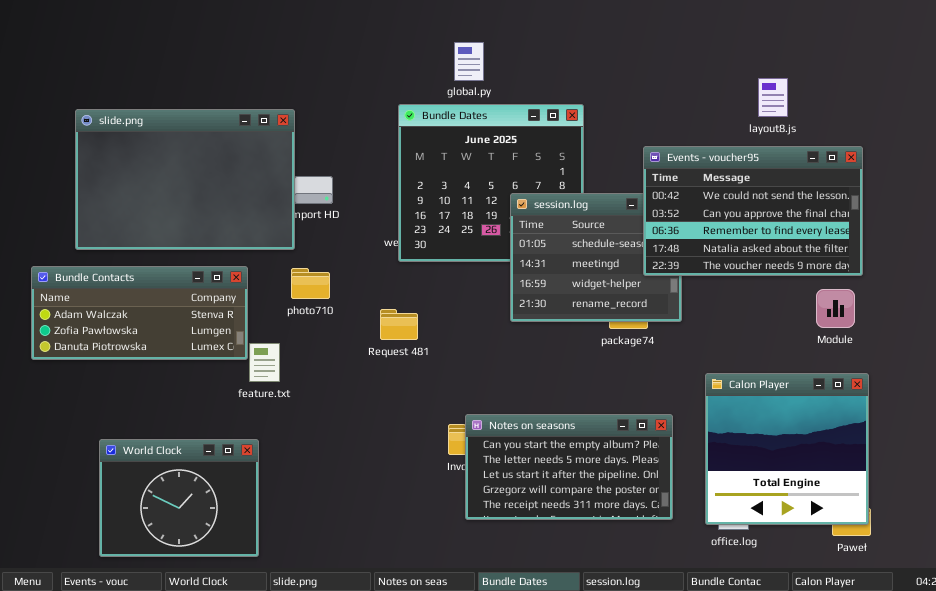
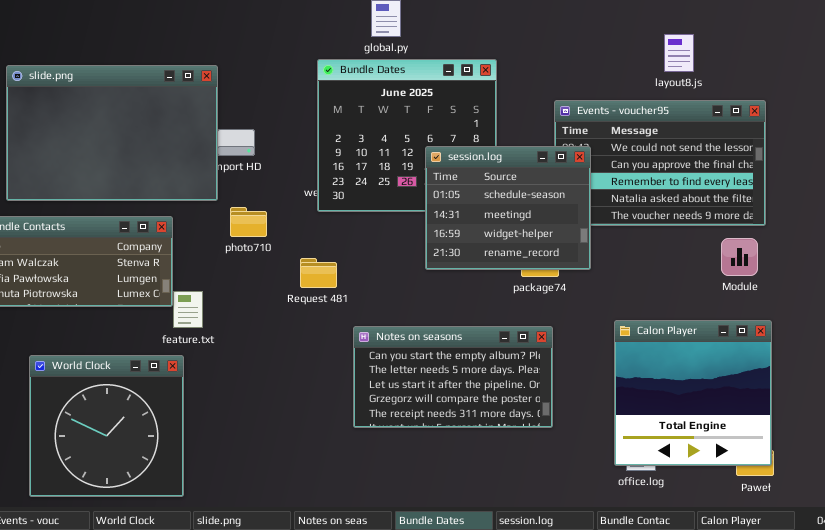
session.log: [510,193,682,322] -> [425,146,591,270], raised
photo710: [291,268,330,299] -> [230,207,267,237], moved
Notes on seasons: [465,414,673,520] -> [353,326,553,428], moved
World Clock: [99,439,259,557] -> [29,355,184,497], resized

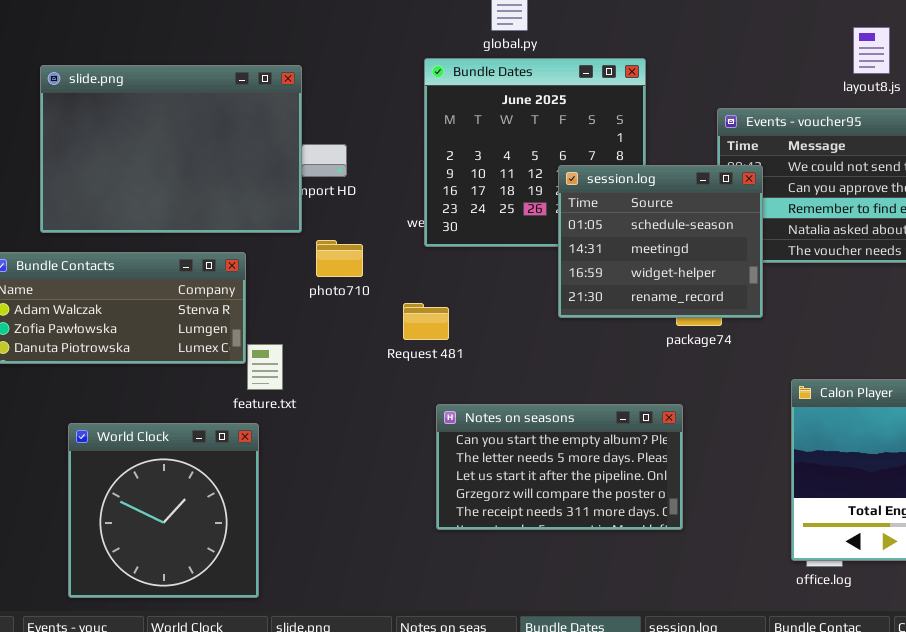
Notes on seasons: [353,326,553,428] -> [436,404,683,530], moved

